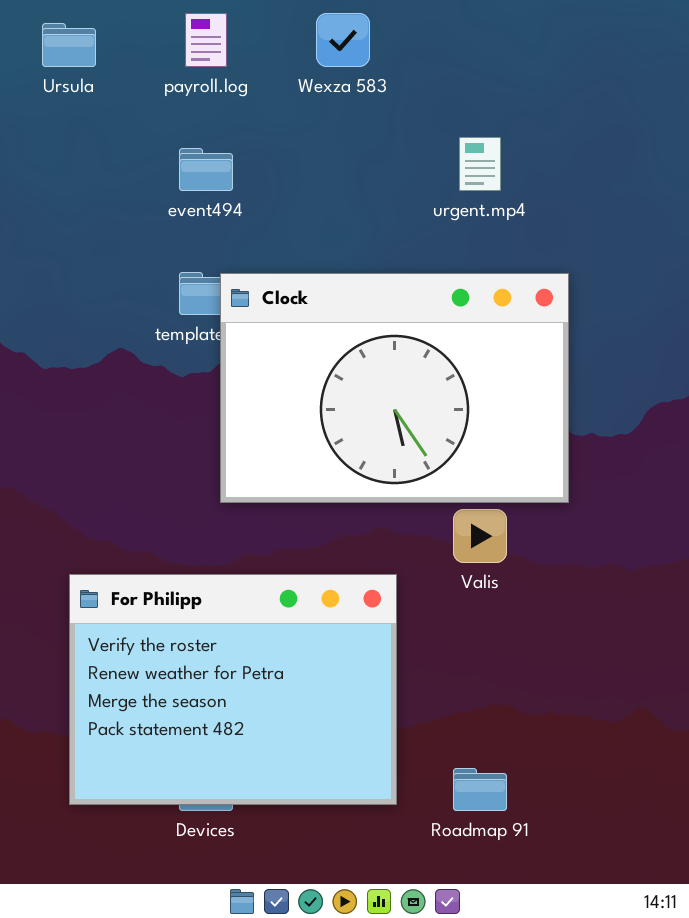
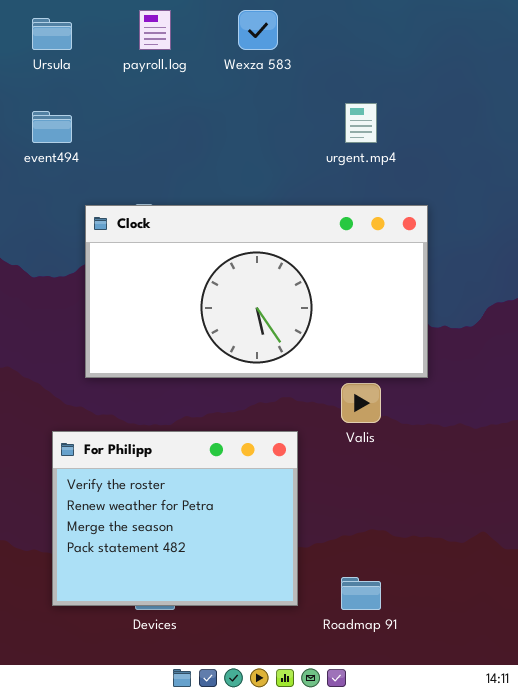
event494: [179,148,233,191] -> [32,111,72,143], moved
Clock: [220,273,569,503] -> [85,205,428,378], resized

